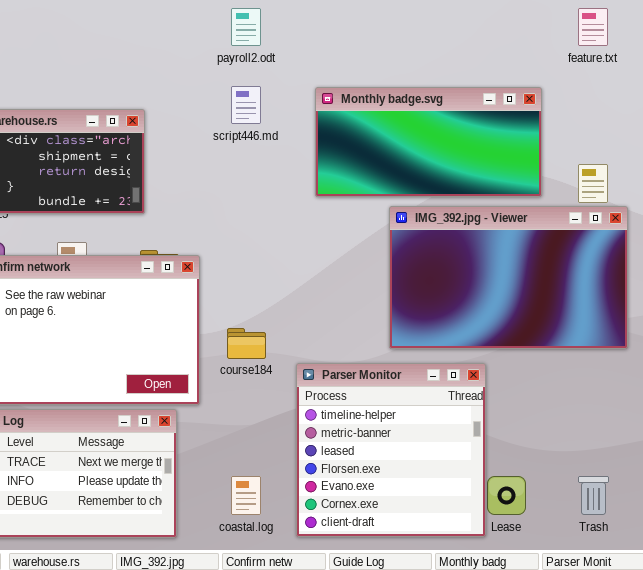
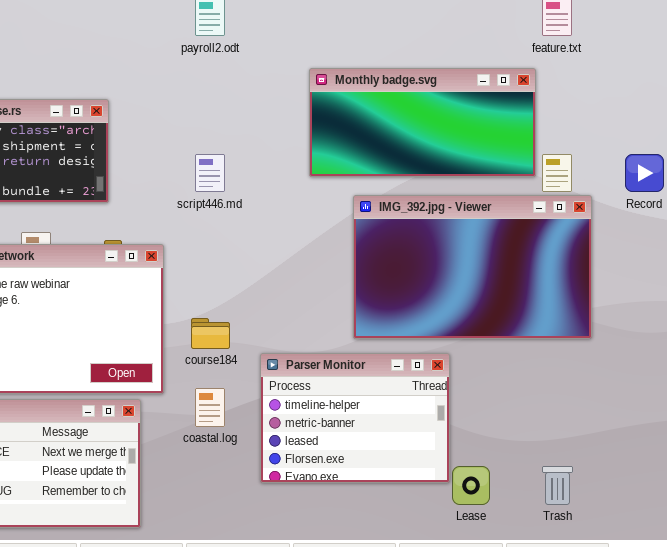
script446.md: [231,86,261,124] -> [195,154,225,192], moved
Monthly badge.svg: [315,87,542,197] -> [309,68,536,177], moved
Parser Monitor: [296,363,486,537] -> [260,353,450,483], resized
coastal.log: [231,476,261,515] -> [195,388,225,427], moved

